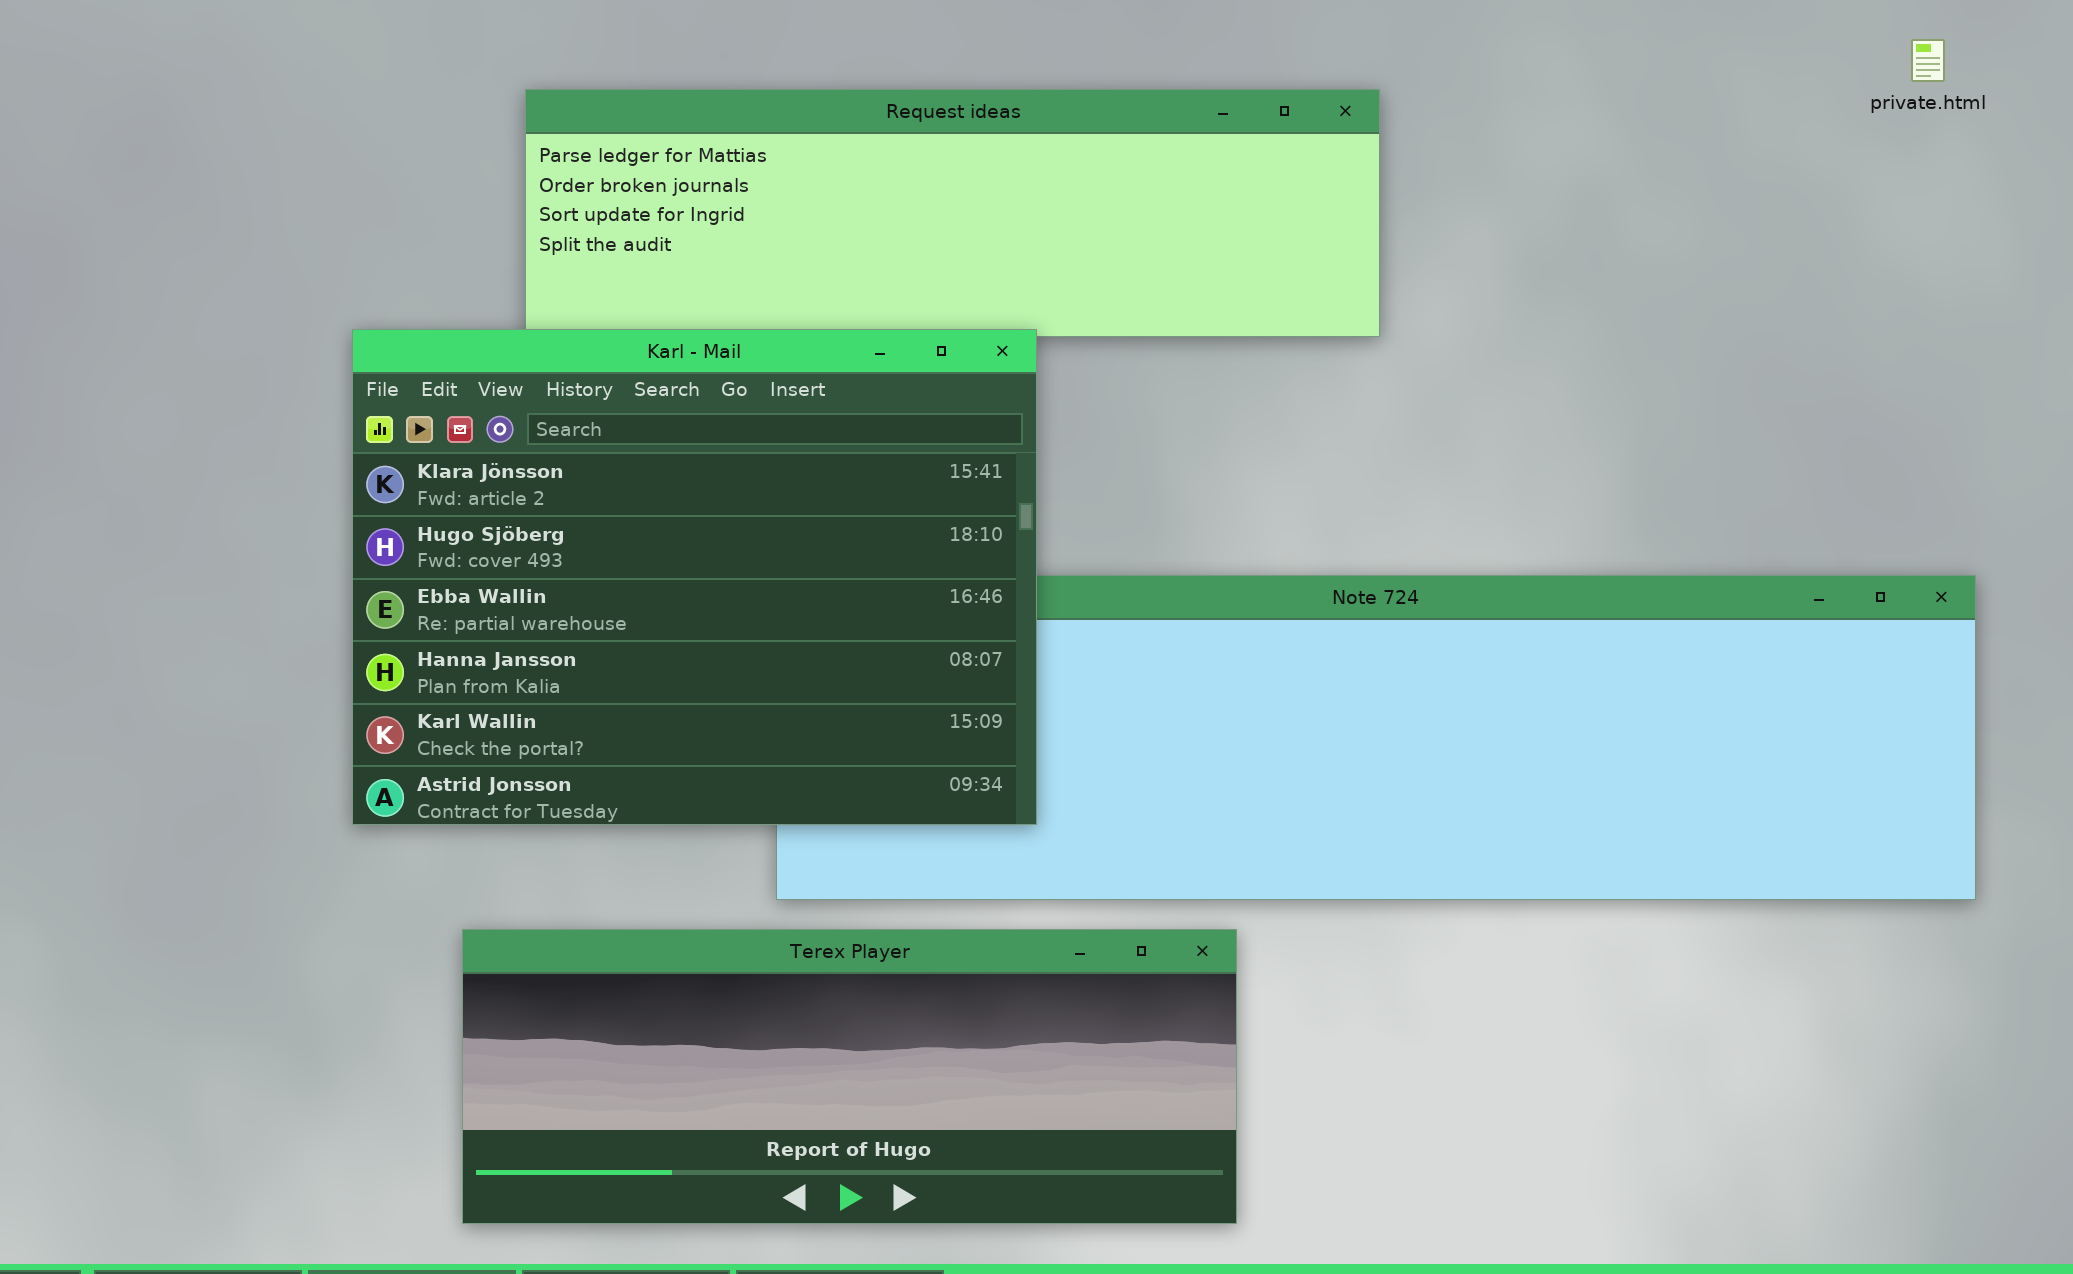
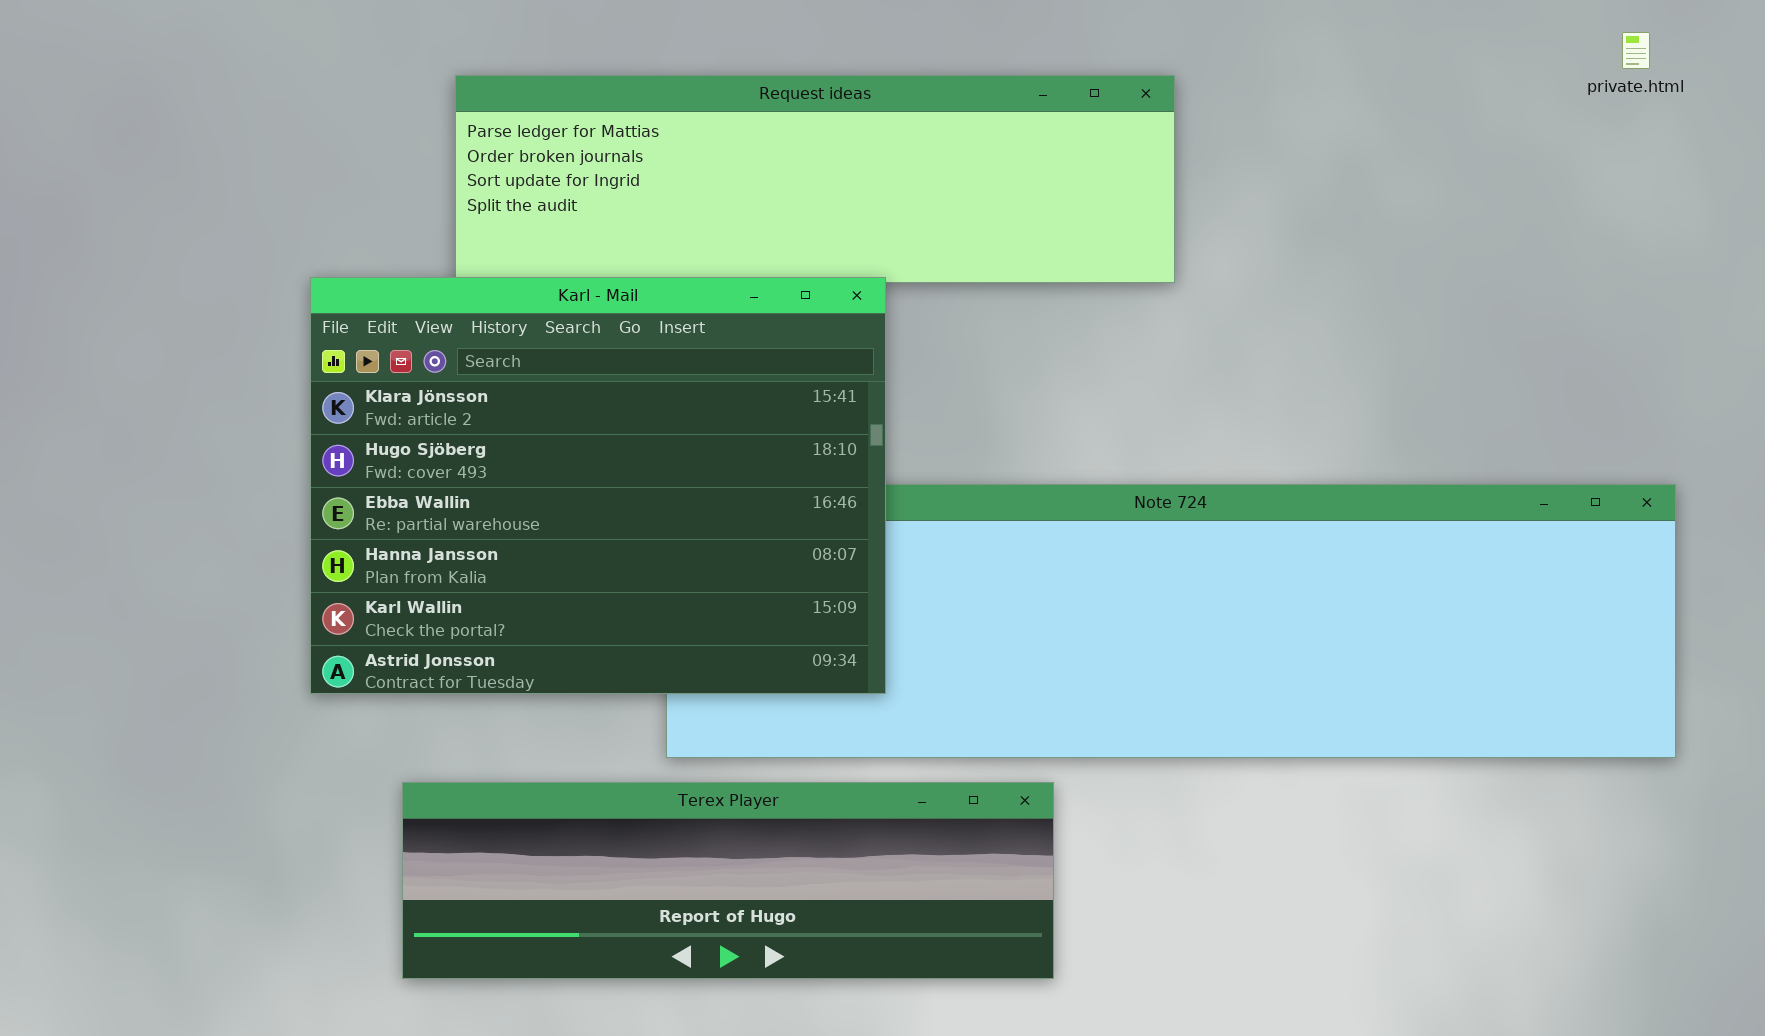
Terex Player: [462,929,1237,1224] -> [402,782,1054,979], resized

